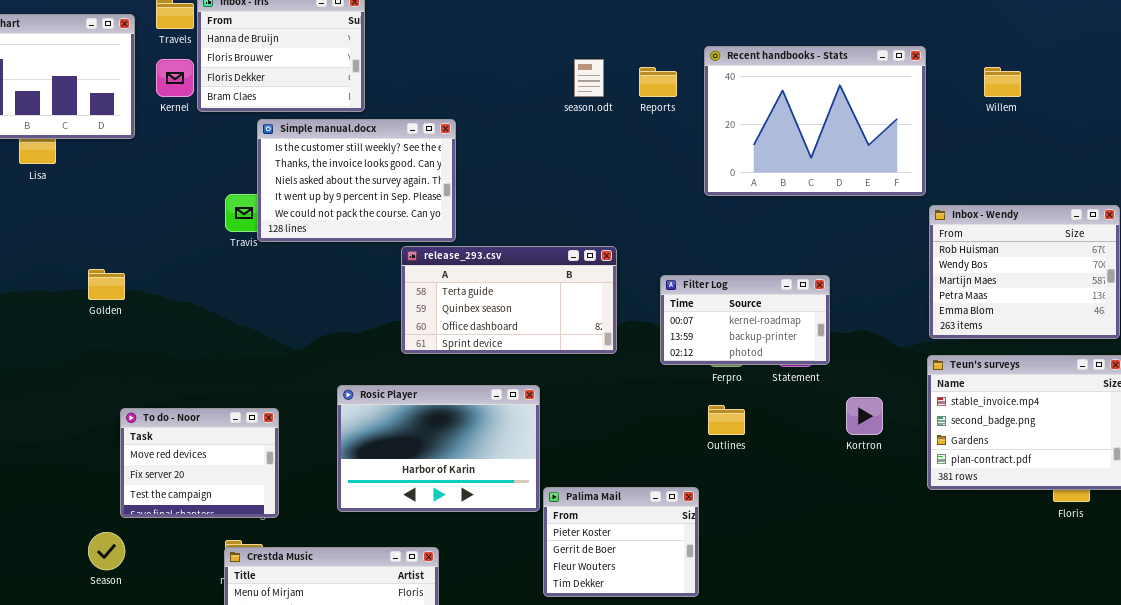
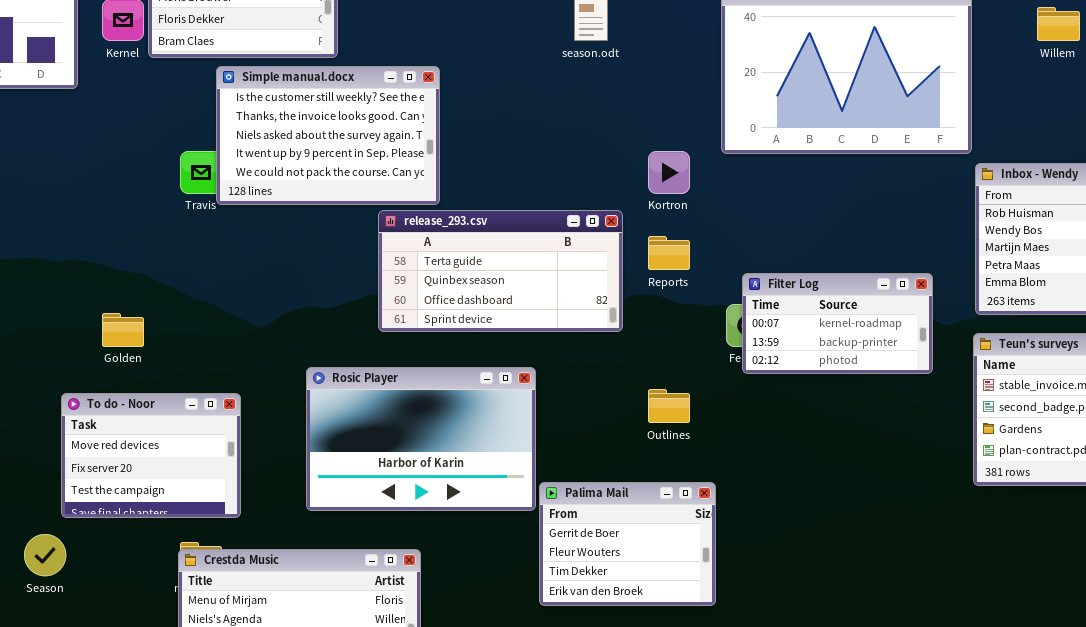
Reports: [639,67,677,97] -> [648,236,690,270], moved
Golden: [88,269,125,300] -> [102,313,144,347], moved
Filter Log: [660,275,830,365] -> [742,273,933,374], moved
Kortron: [846,397,883,435] -> [648,151,690,194], moved
Outlines: [708,405,745,435] -> [648,389,690,423], moved
Palima Mail: [543,487,699,597] -> [539,482,716,606], scrolled down 1 row

